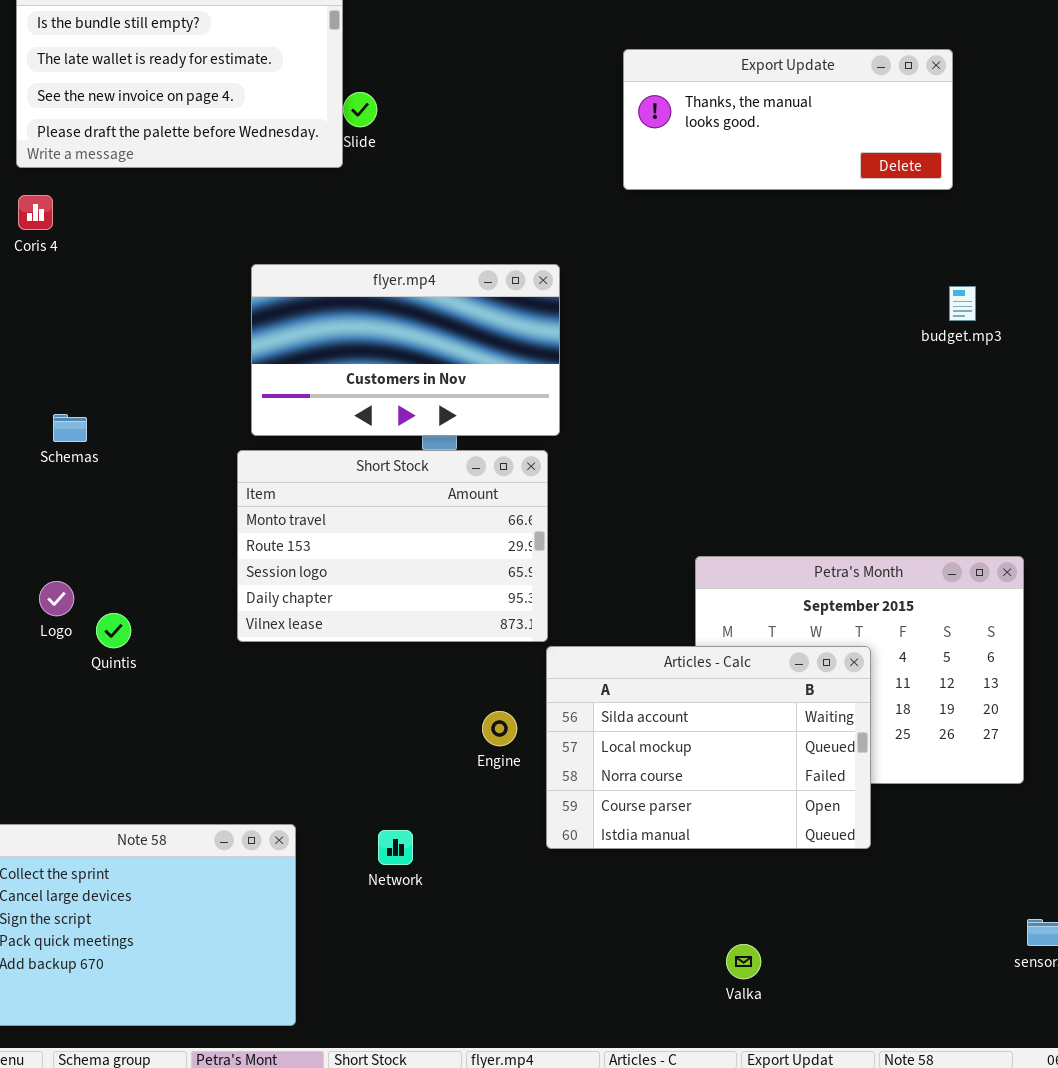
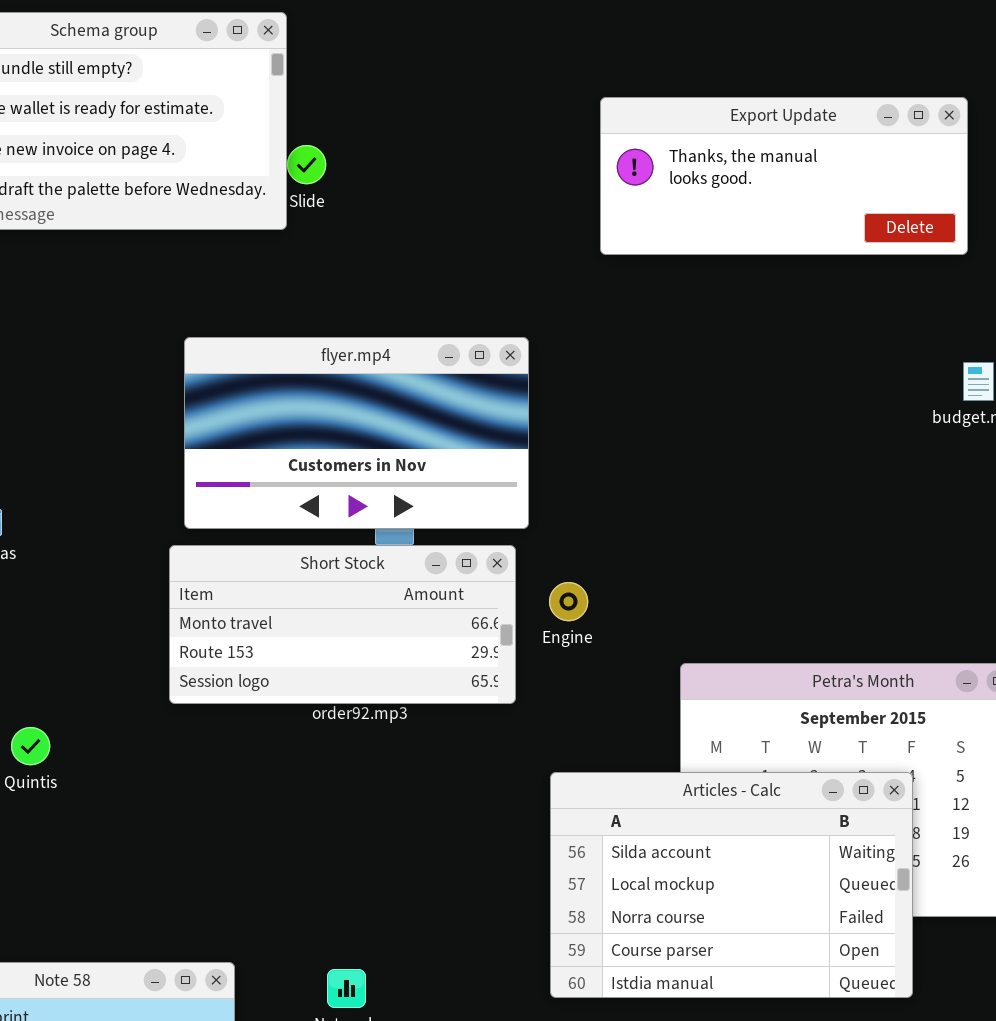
Short Stock: [237,450,548,642] -> [169,545,516,704], resized
Articles - Calc: [546,646,871,849] -> [550,772,913,998], moved
Engine: [482,711,517,746] -> [549,582,588,621], moved

